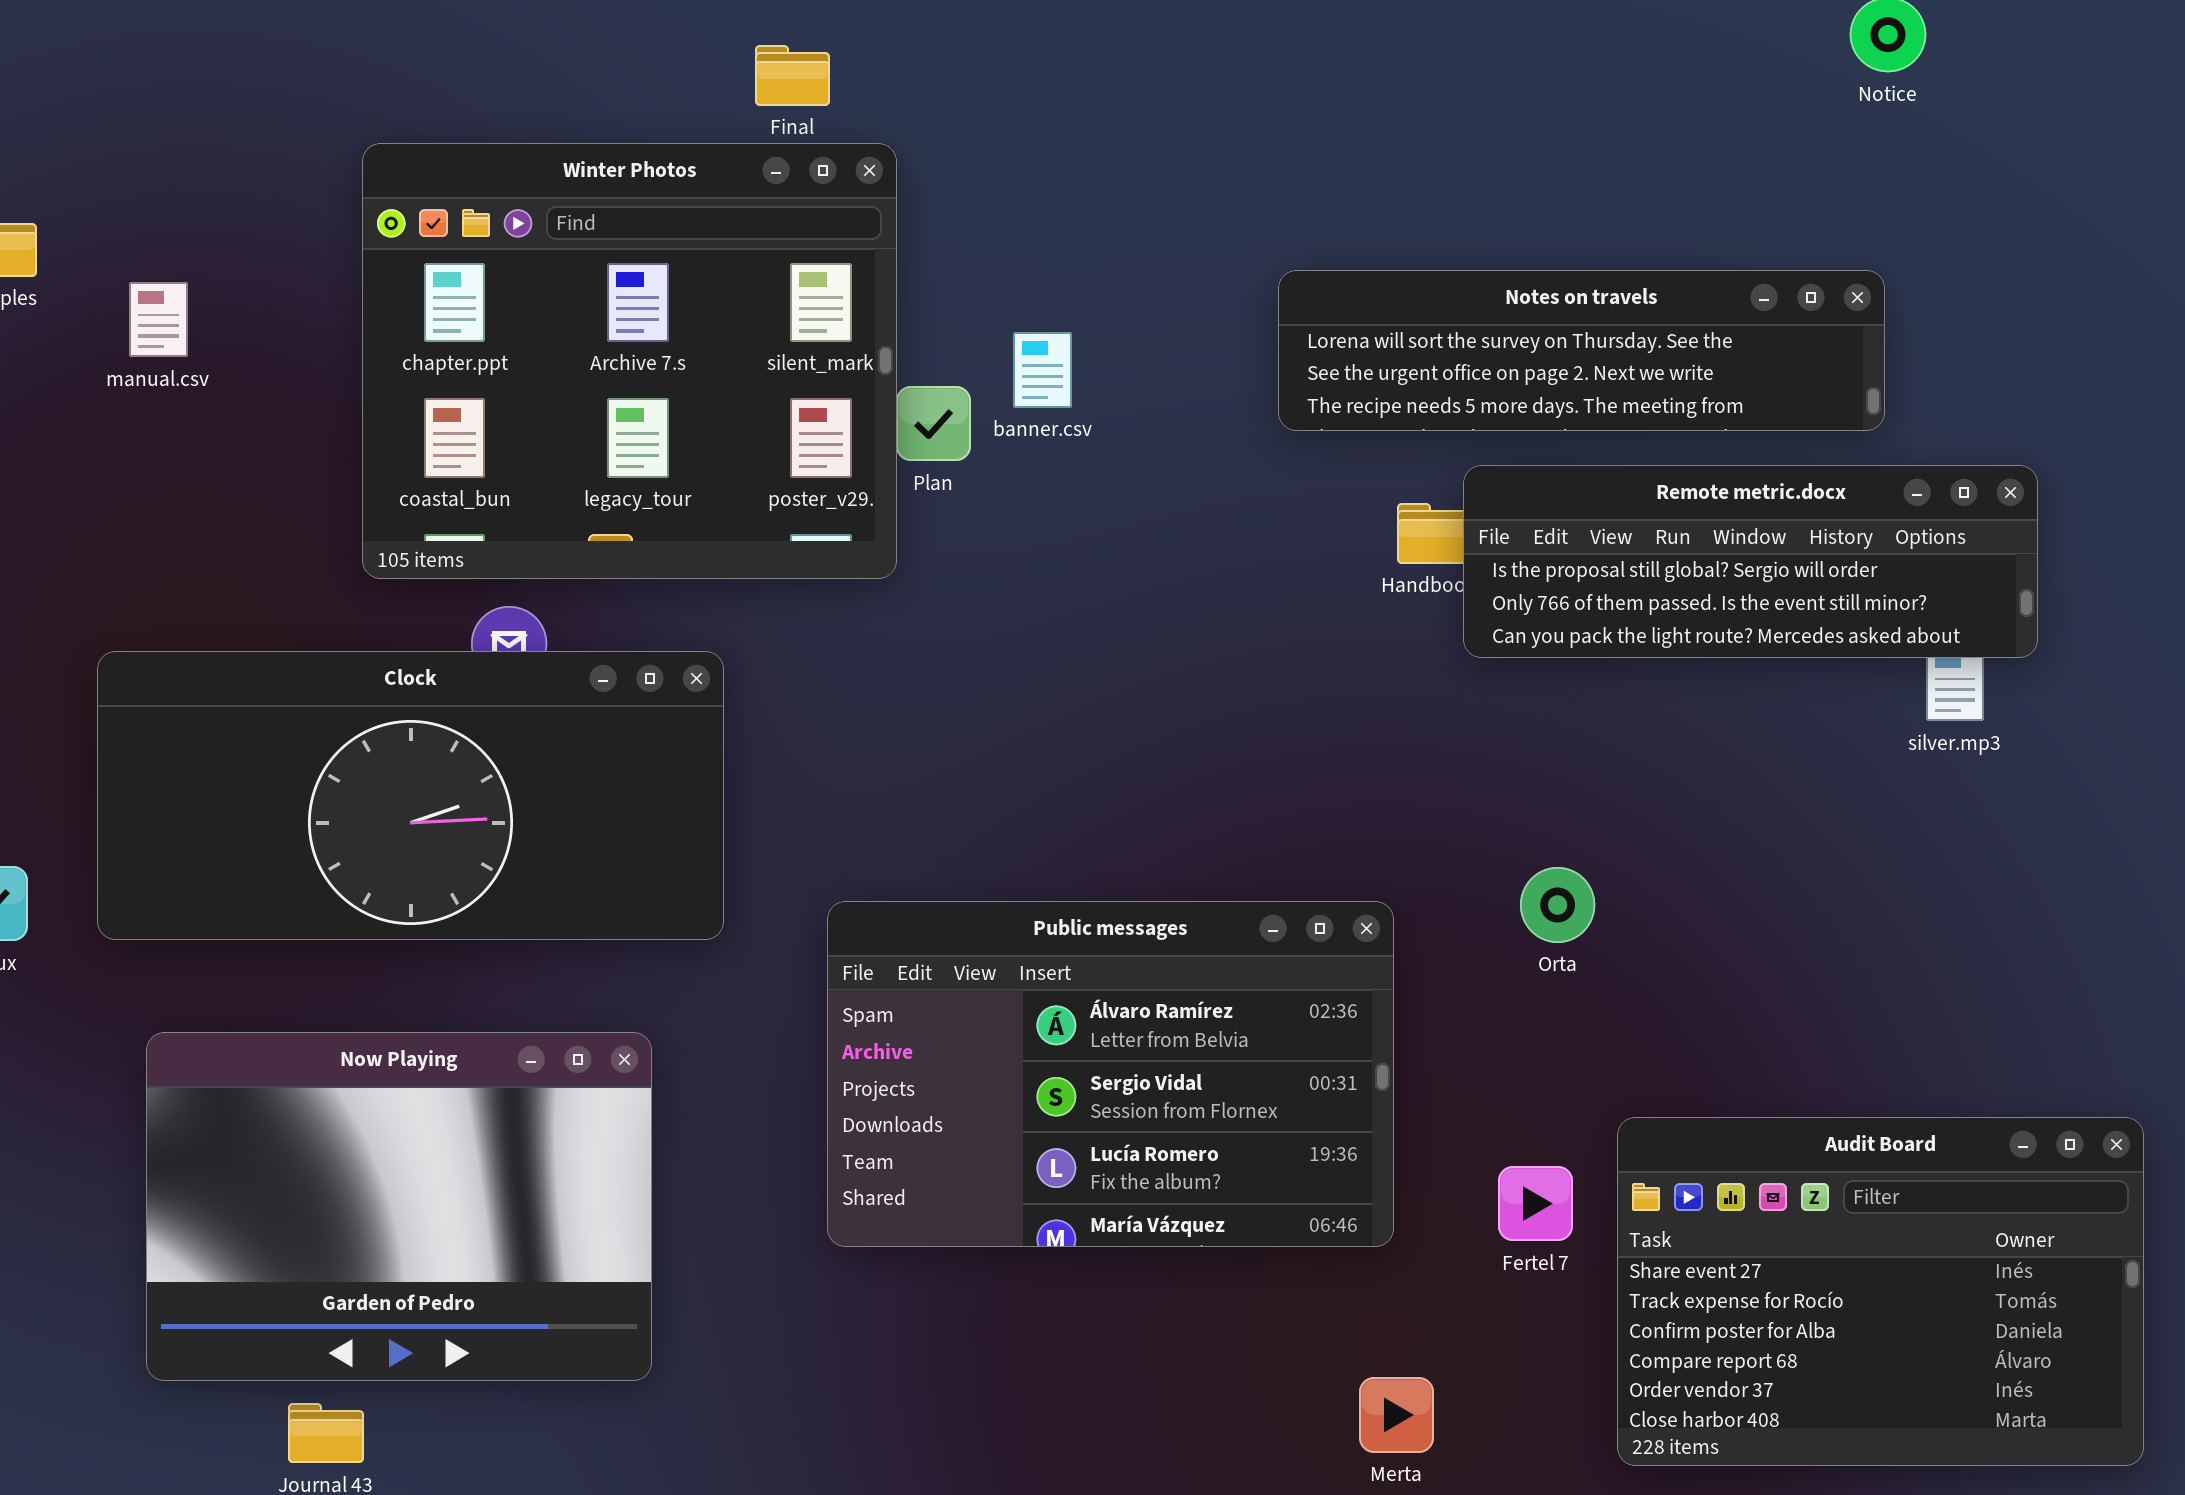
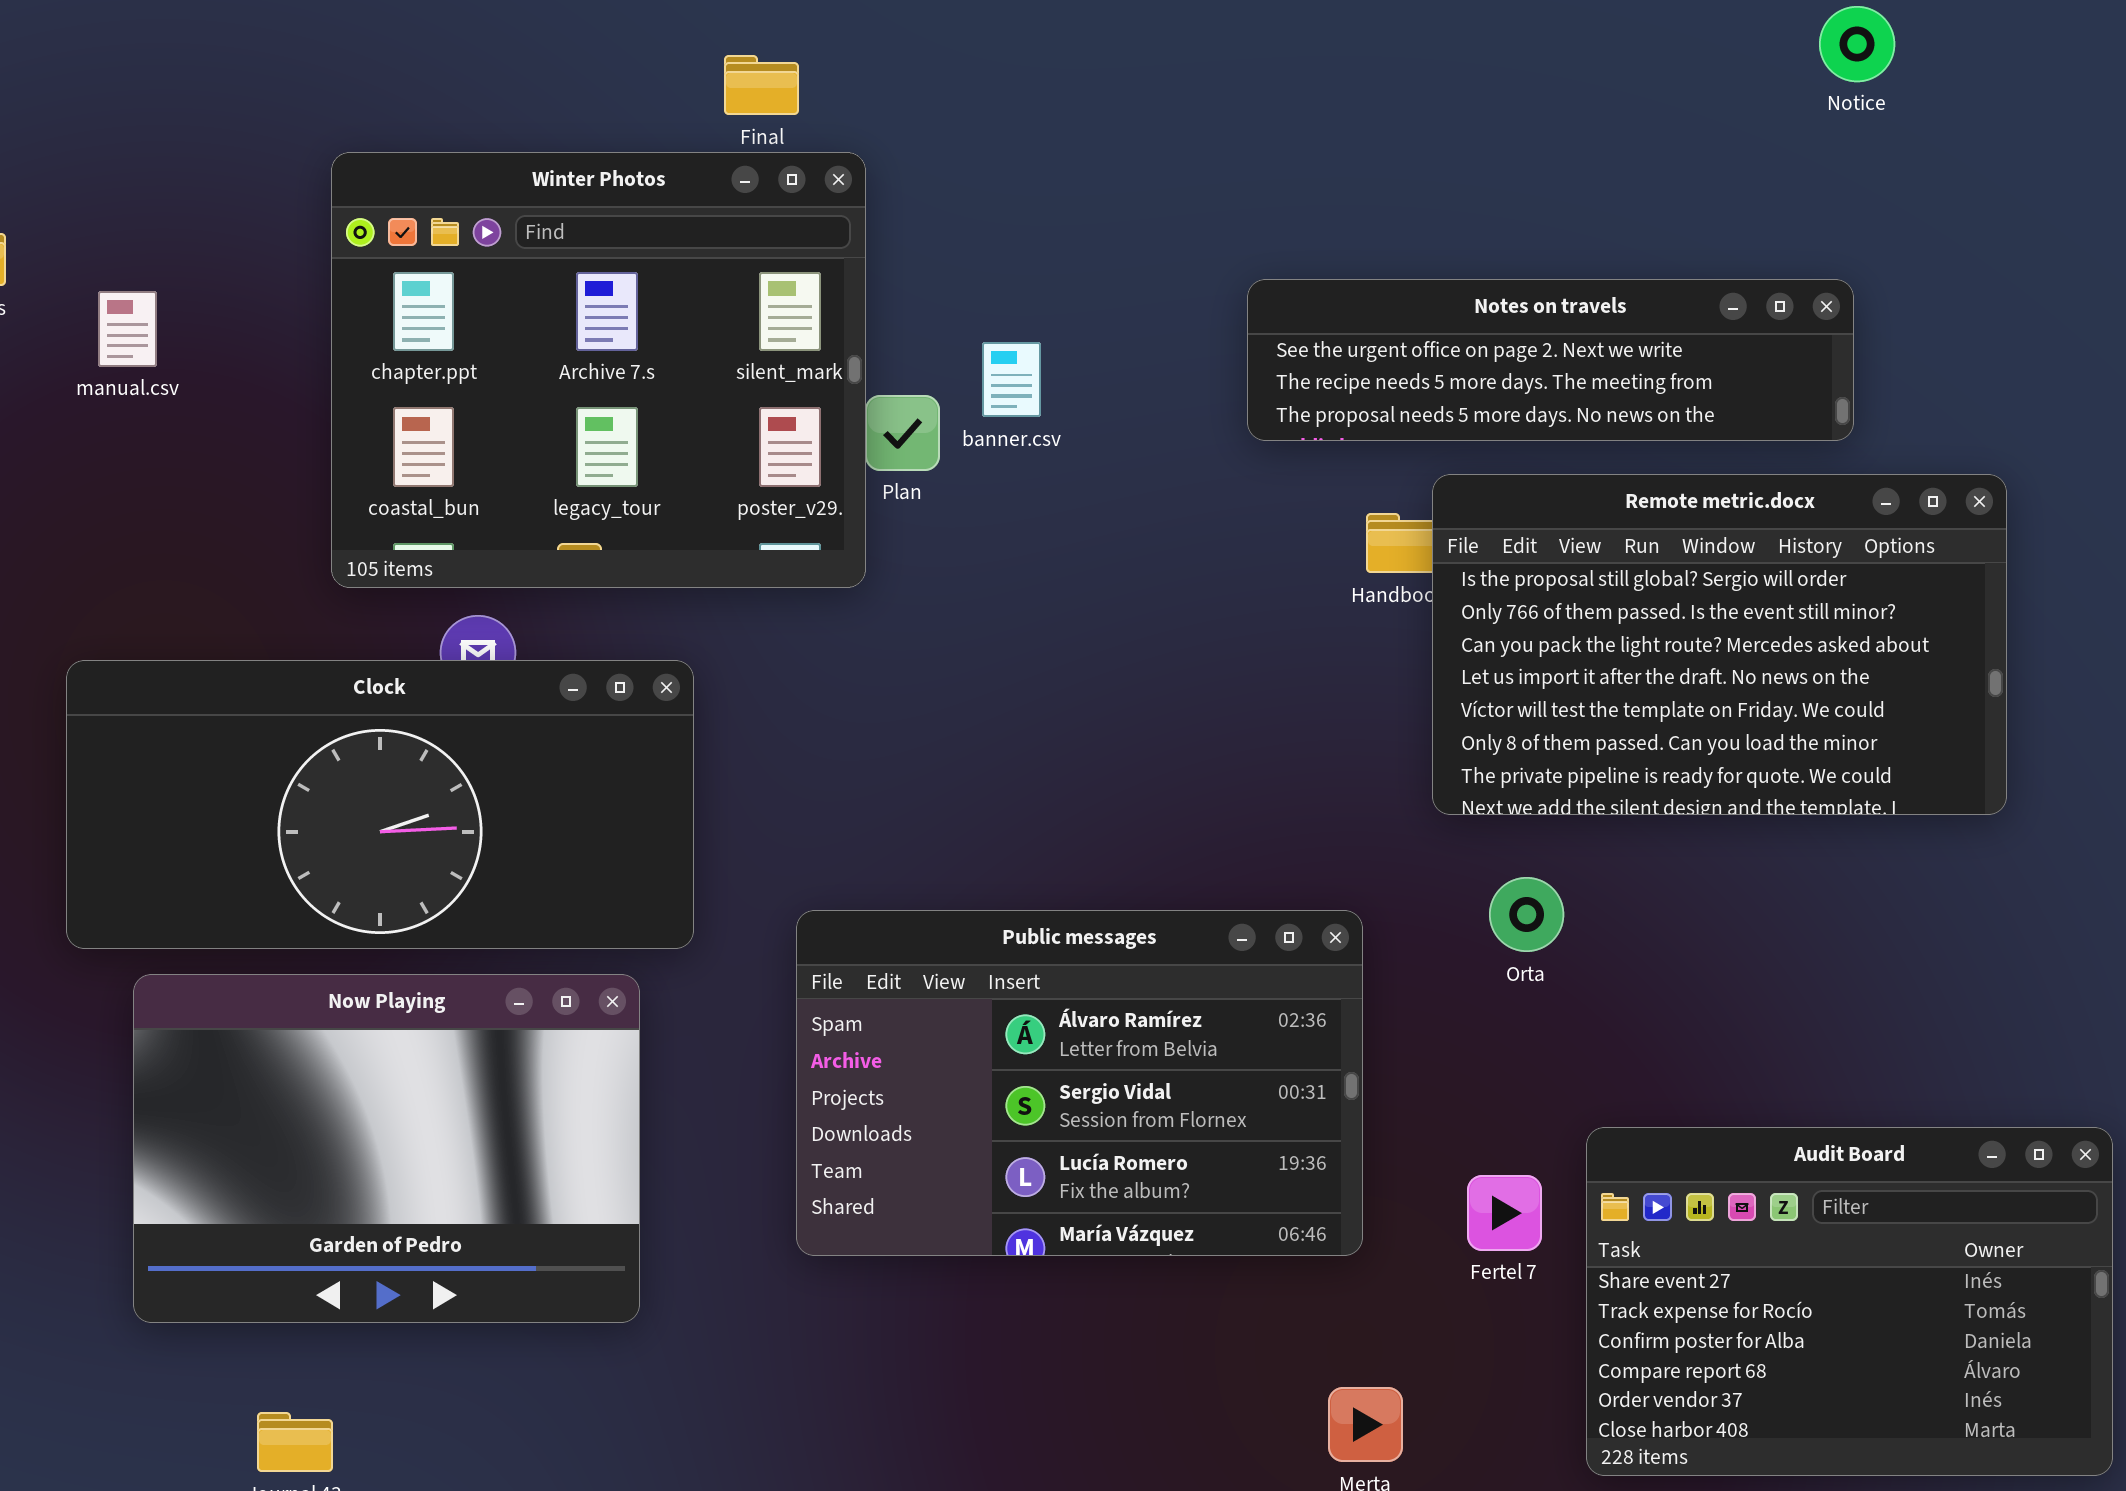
Notes on travels: [1278,270,1885,431] -> [1247,279,1854,441], scrolled down 1 row
Remote metric.docx: [1463,465,2038,658] -> [1432,474,2007,815], resized
Now Playing: [146,1032,652,1381] -> [133,974,640,1323], moved

